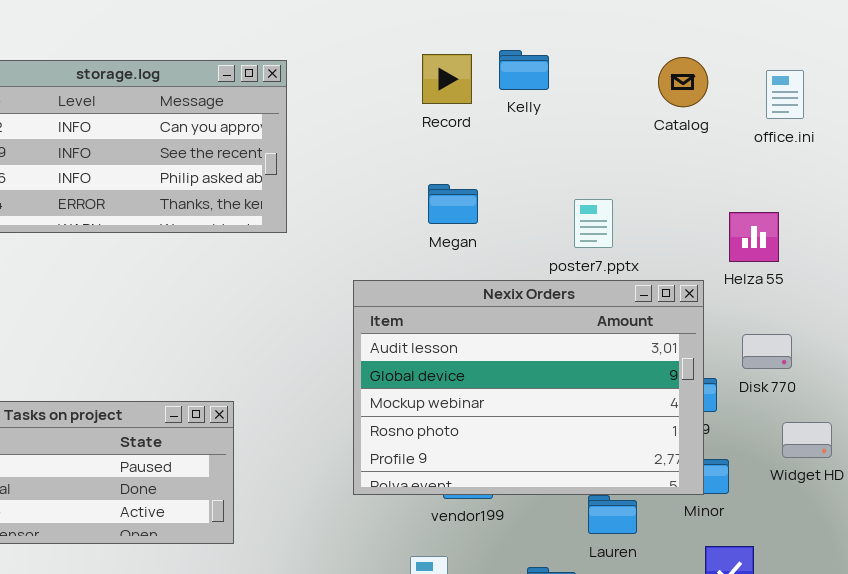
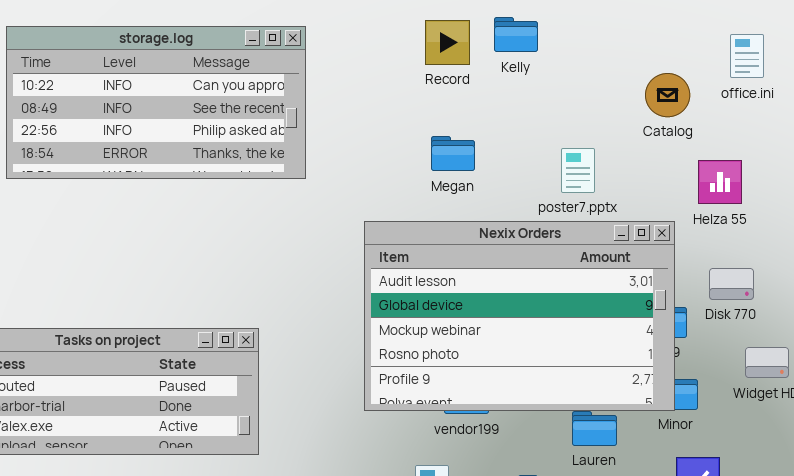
Catalog: [658,57,708,107] -> [645,73,690,117], moved

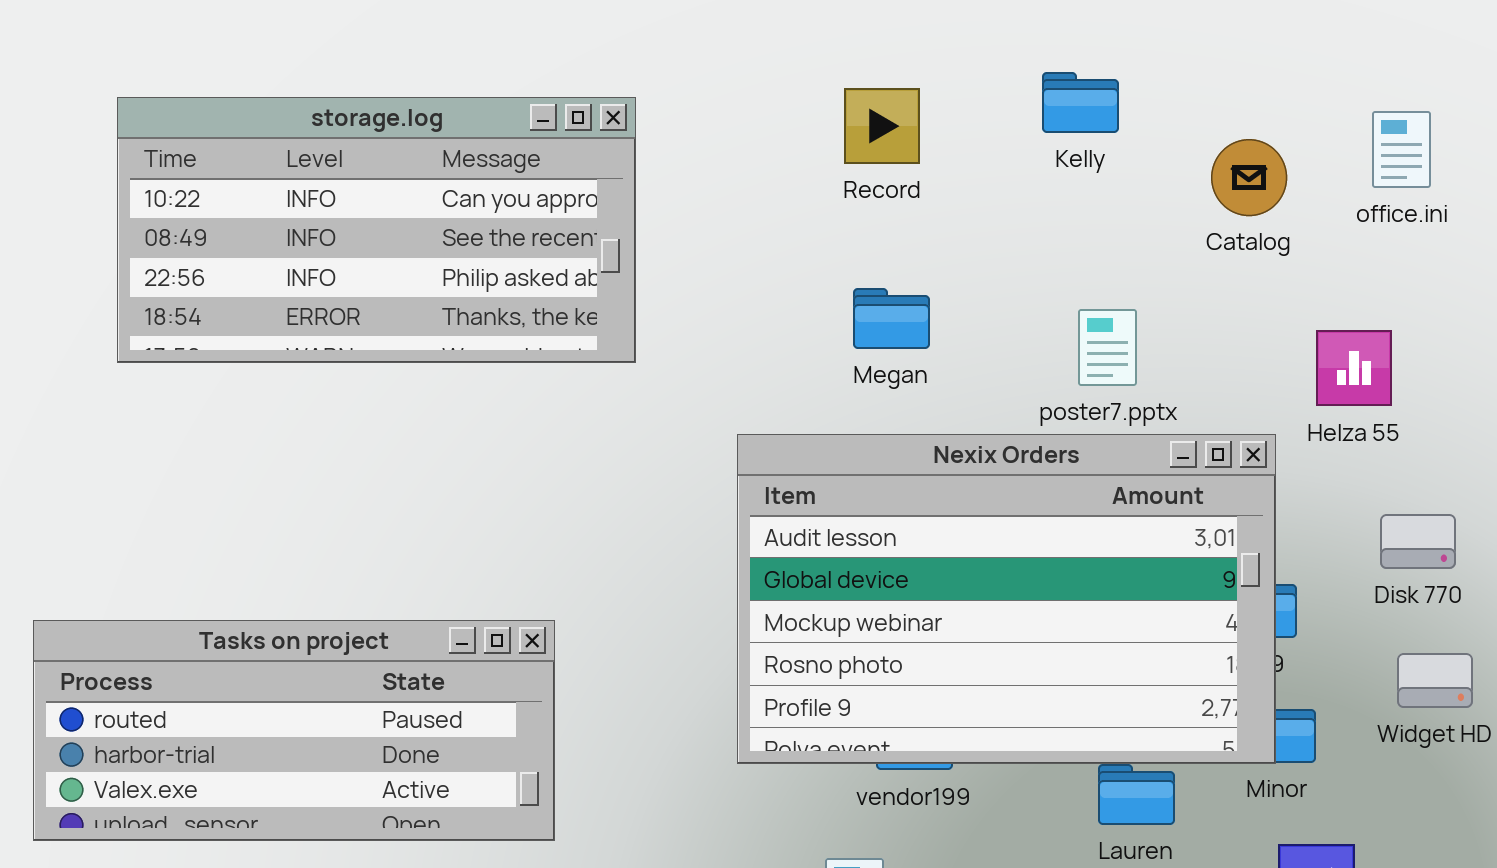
Kelly: [494,17,538,52] -> [1042,72,1119,133], moved
Catalog: [645,73,690,117] -> [1211,139,1287,216], moved
Disk 770: [709,268,754,300] -> [1380,514,1456,569], moved

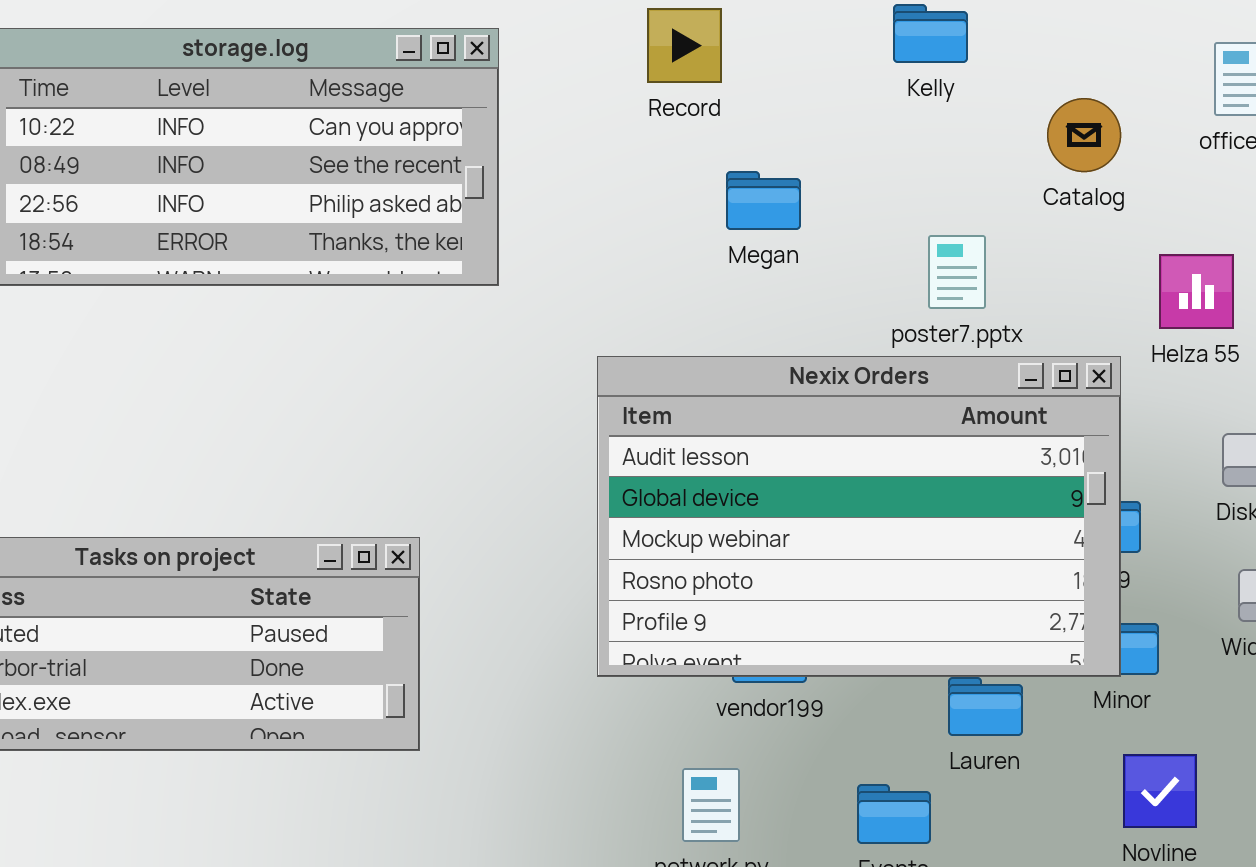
Record: [844,88,920,164] -> [647,8,722,83], moved
Catalog: [1211,139,1287,216] -> [1047,98,1121,172], moved
Megan: [853,288,930,349] -> [726,171,801,230], moved

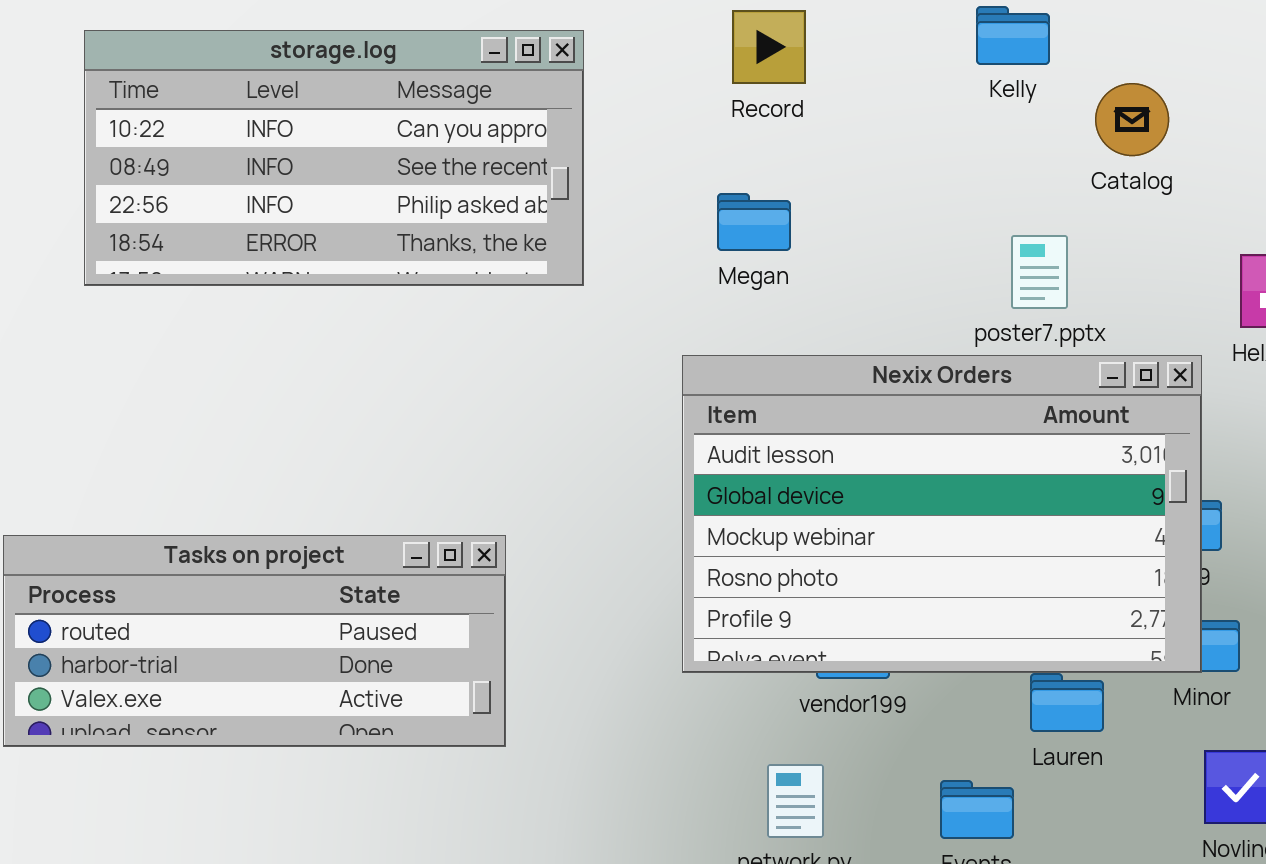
Catalog: [1047,98,1121,172] -> [1095,83,1169,156], moved
Megan: [726,171,801,230] -> [717,193,791,251], moved

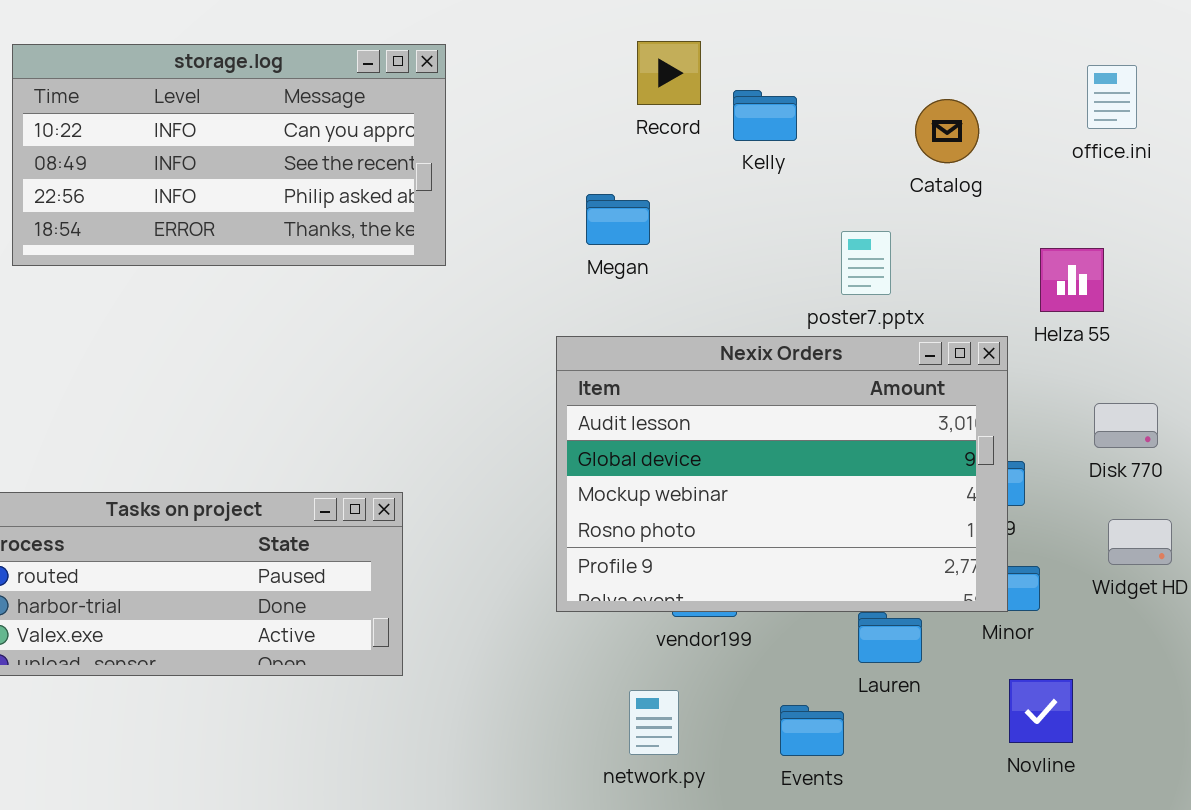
Kelly: [976,6,1050,65] -> [733,90,797,141], moved
Record: [732,10,806,84] -> [637,41,701,105], moved
storage.log: [84,30,584,286] -> [12,44,446,266], moved

